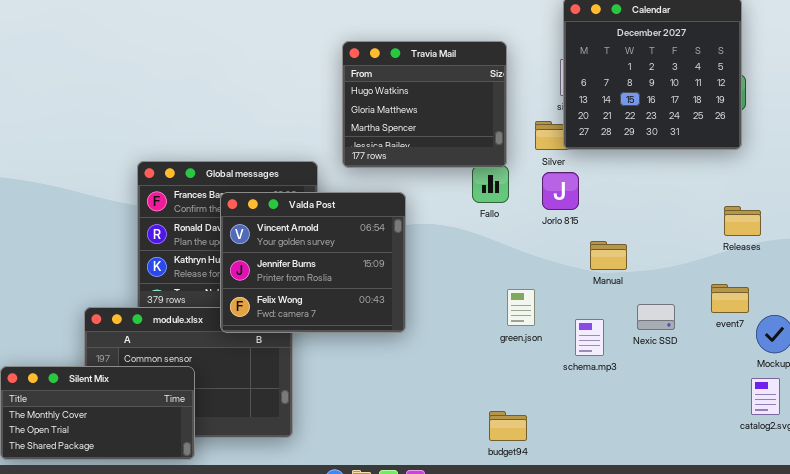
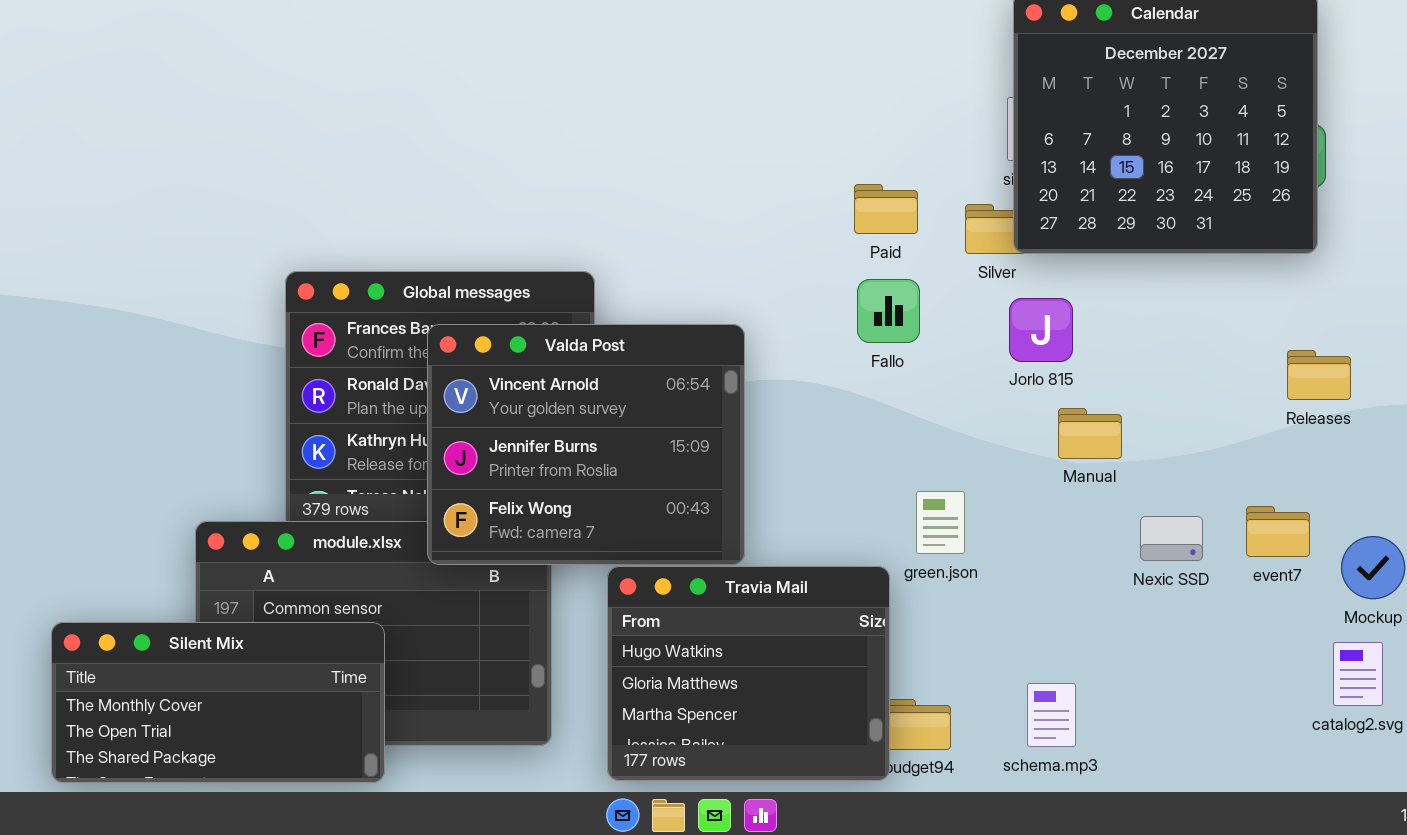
Travia Mail: [342,41,507,168] -> [607,566,890,781], moved
Jorlo 815: [542,172,579,210] -> [1009,298,1073,362], moved
event7: [711,284,749,313] -> [1246,506,1310,557], moved
schema.mp3: [575,319,604,356] -> [1027,683,1076,747], moved

